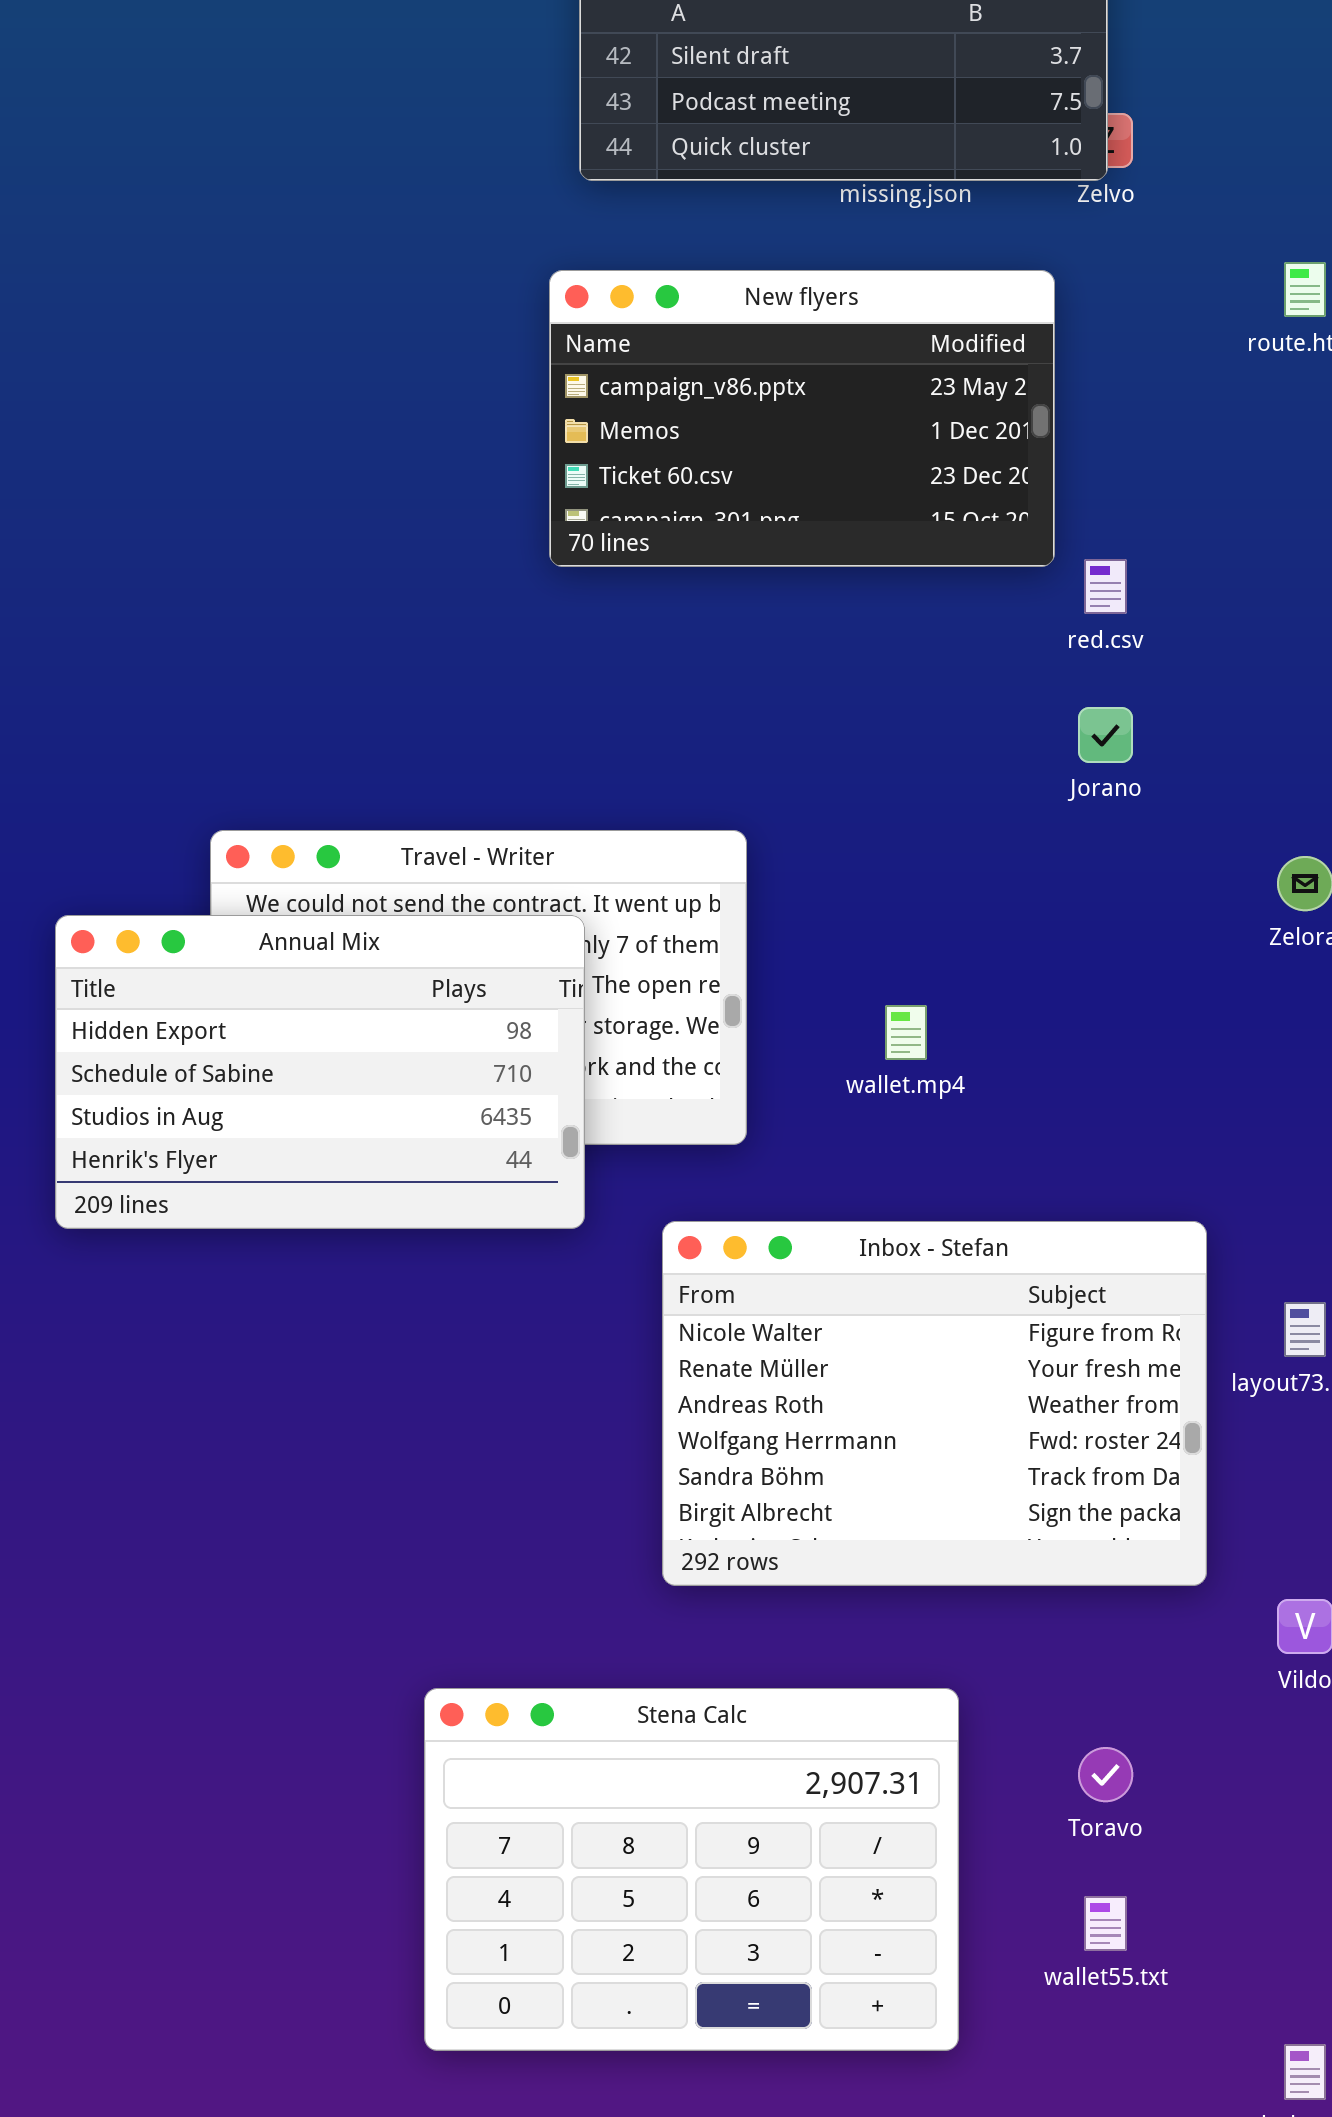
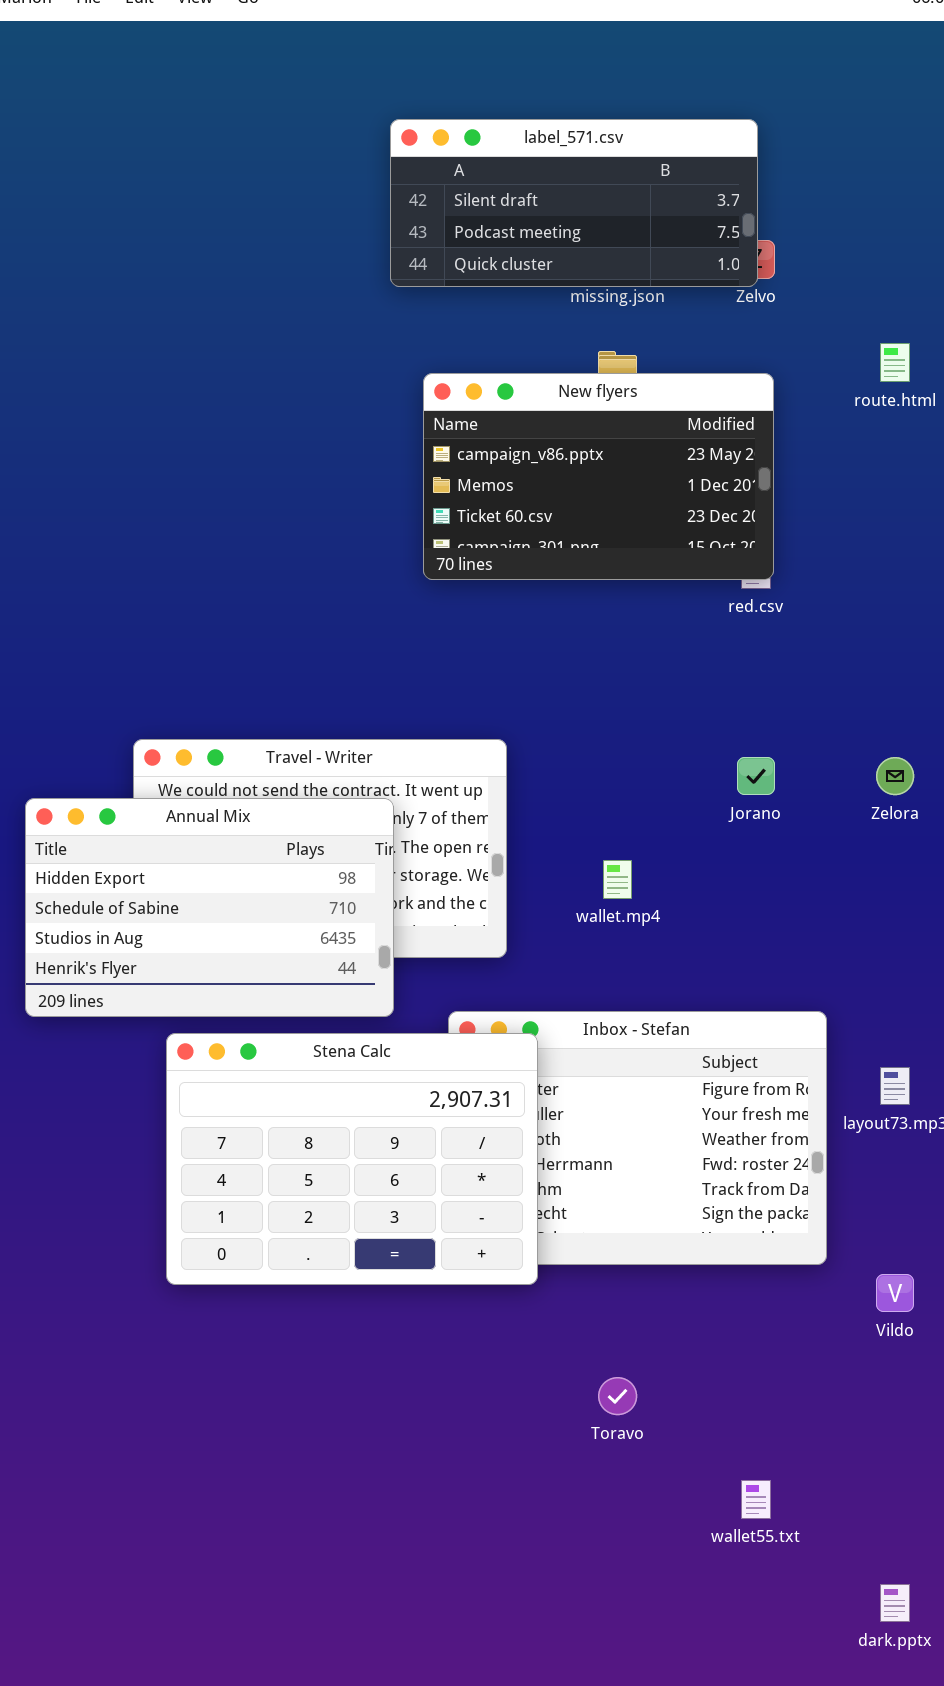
New flyers: [549,270,1055,567] -> [423,373,774,580], moved
Jorano: [1078,707,1133,763] -> [737,757,775,795], moved
Stena Calc: [424,1688,959,2051] -> [166,1033,538,1285], moved
Toravo: [1078,1747,1133,1802] -> [598,1377,637,1415], moved

